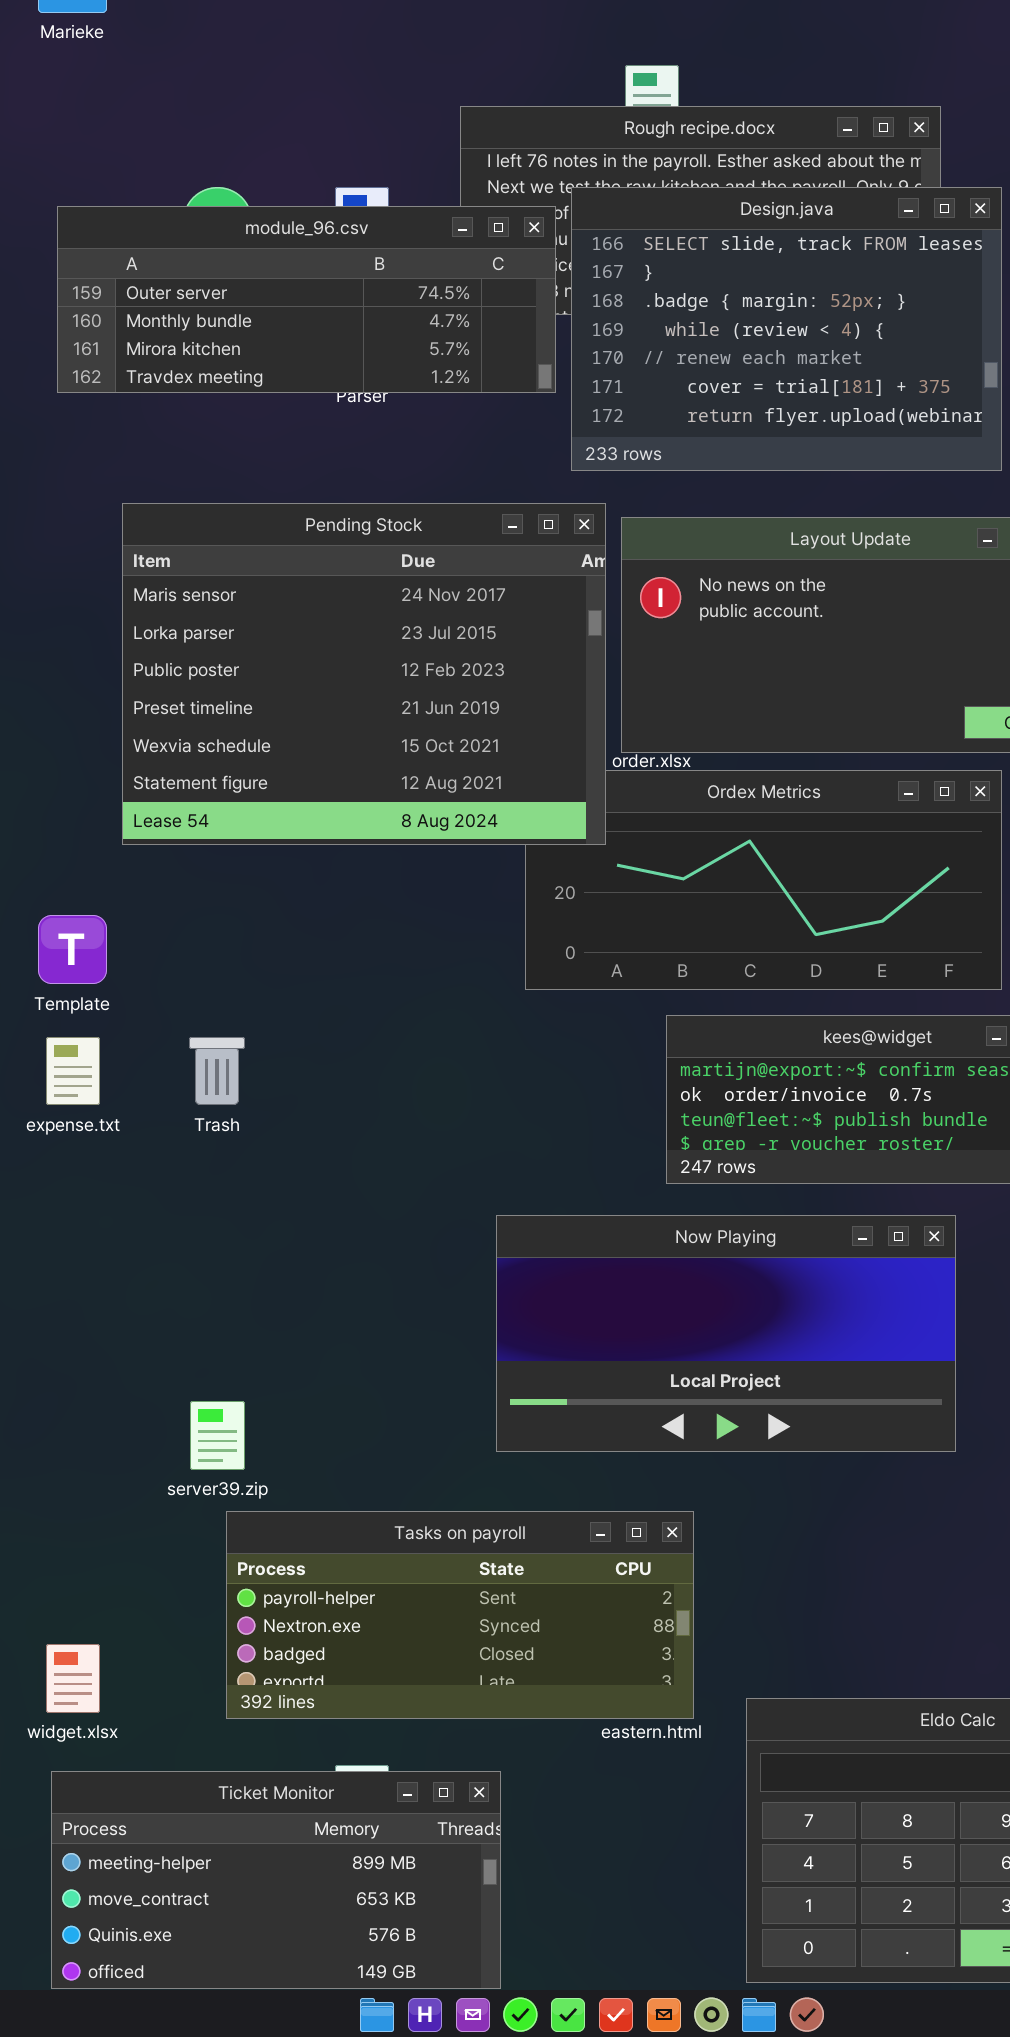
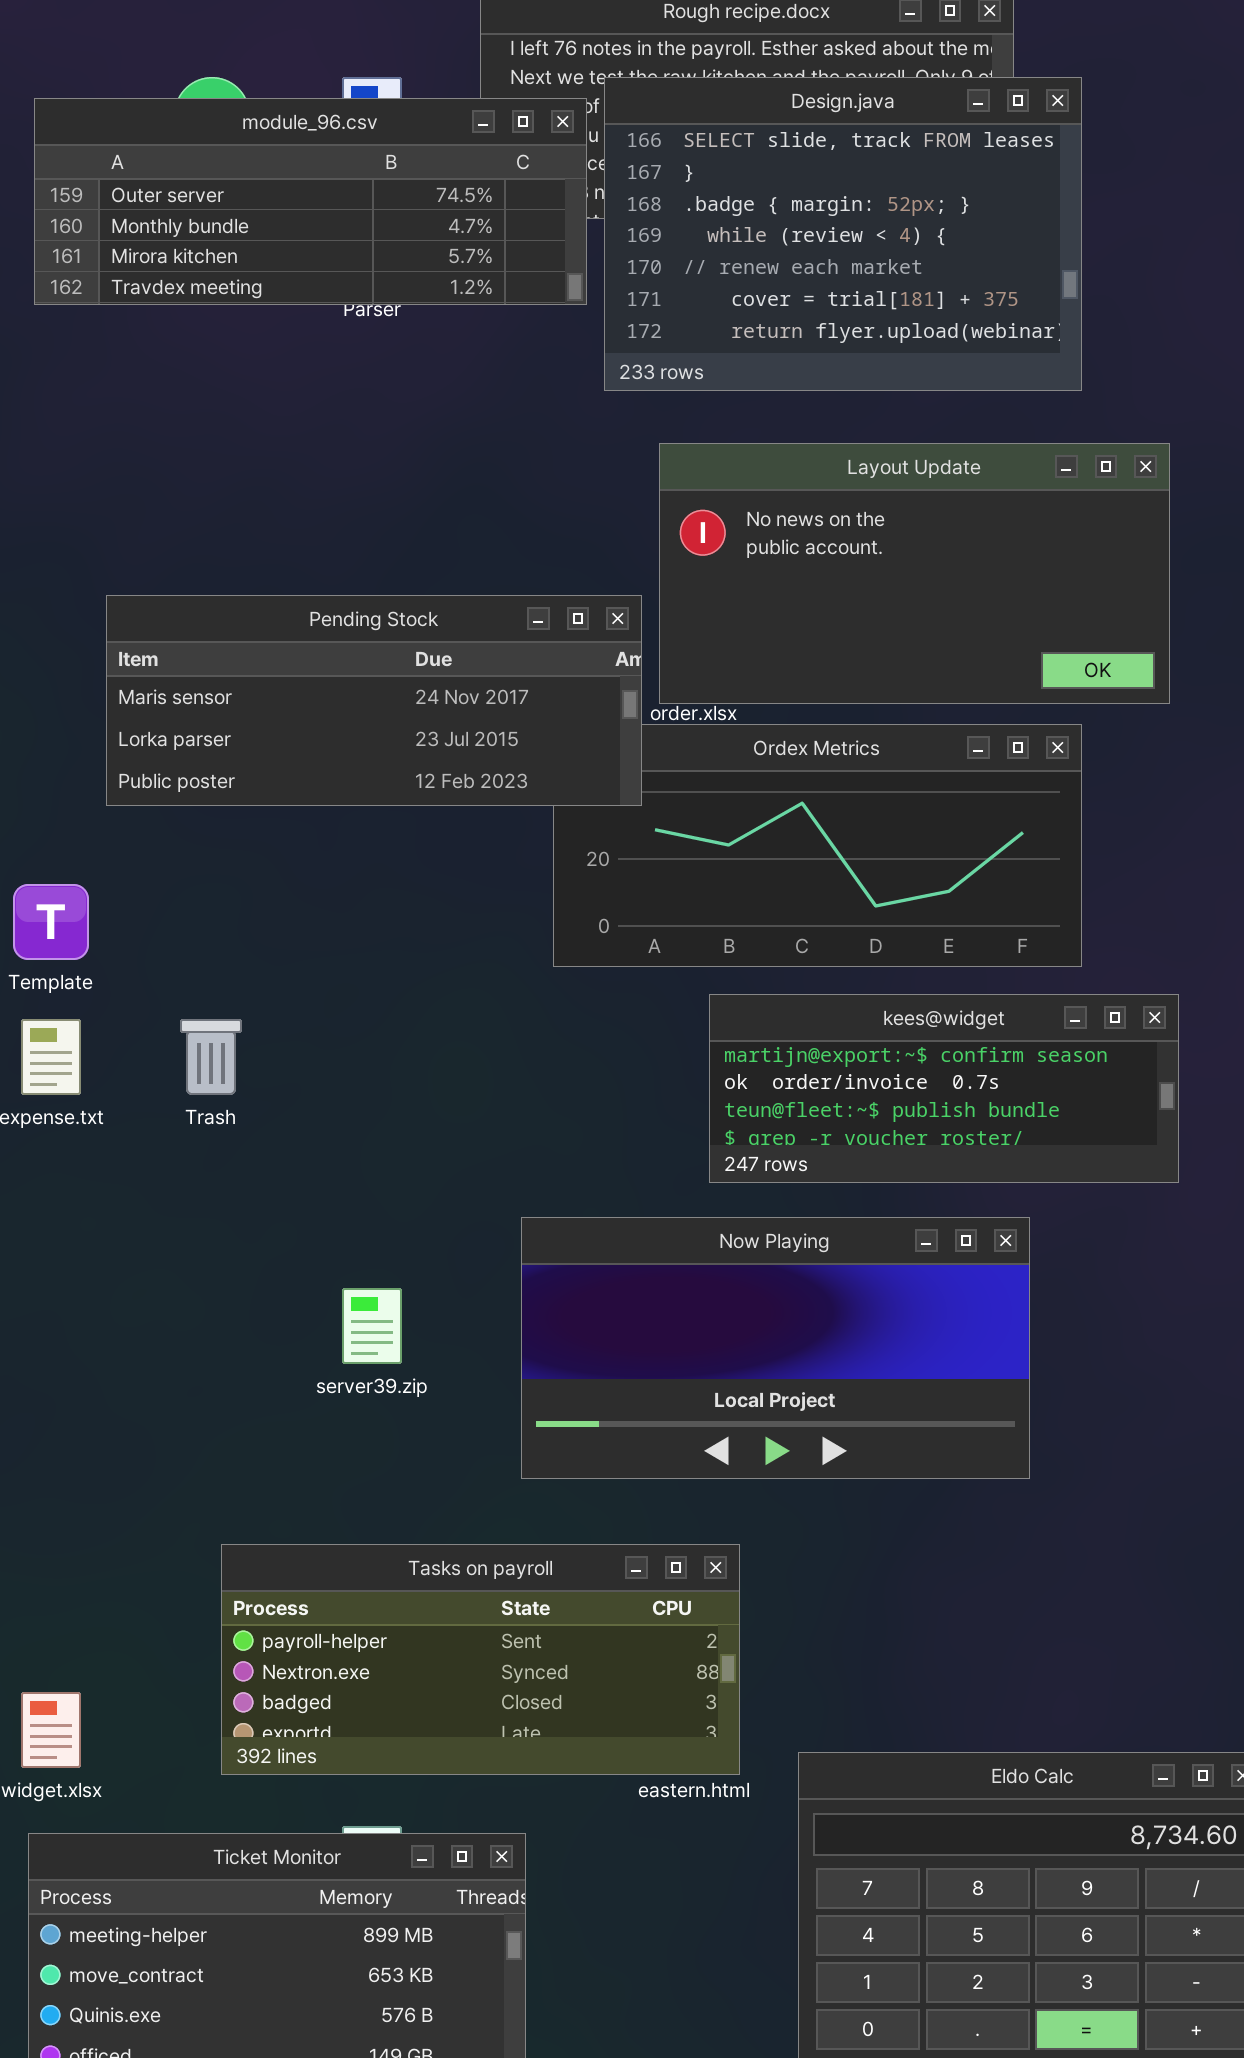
Pending Stock: [122,503,606,845] -> [106,595,642,806], resized
server39.zip: [190,1401,245,1470] -> [342,1288,402,1364], moved

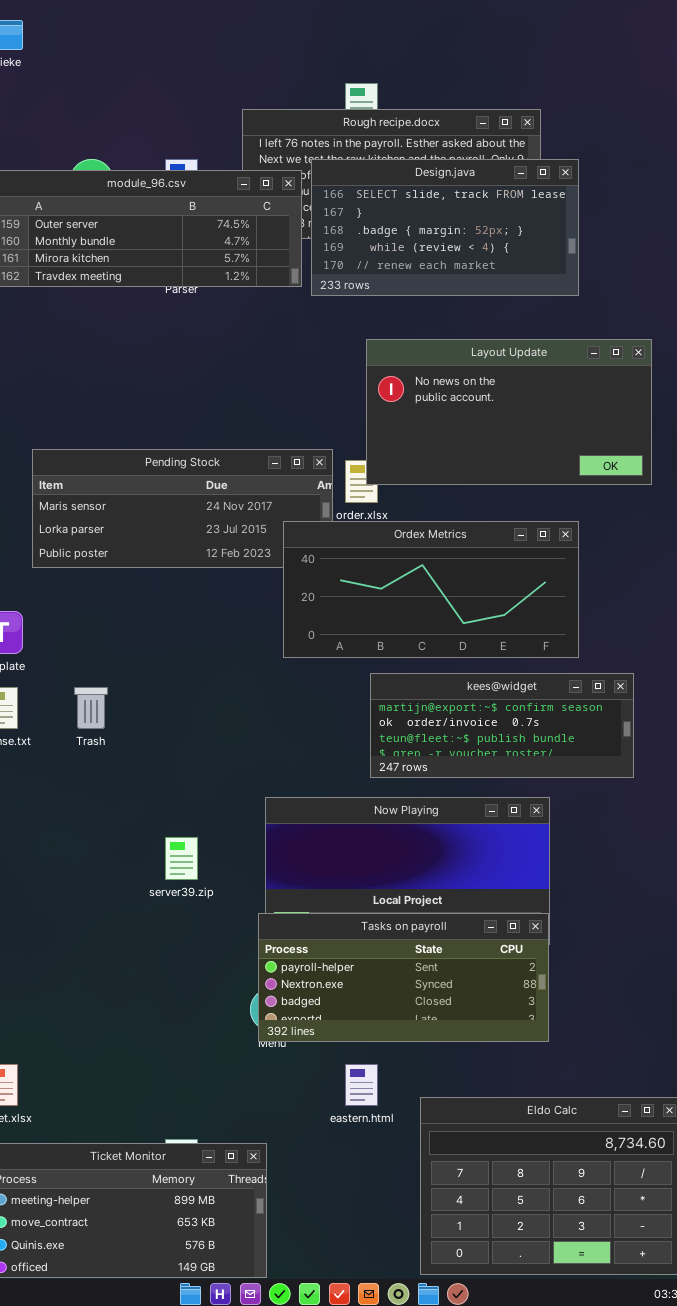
Design.java: [604,77,1082,391] -> [311,159,579,296], resized
Layout Update: [659,443,1170,704] -> [366,339,652,485], moved
Ordex Metrics: [553,724,1082,967] -> [283,521,579,658], raised
Tasks on payroll: [221,1544,740,1775] -> [258,913,549,1042], moved

